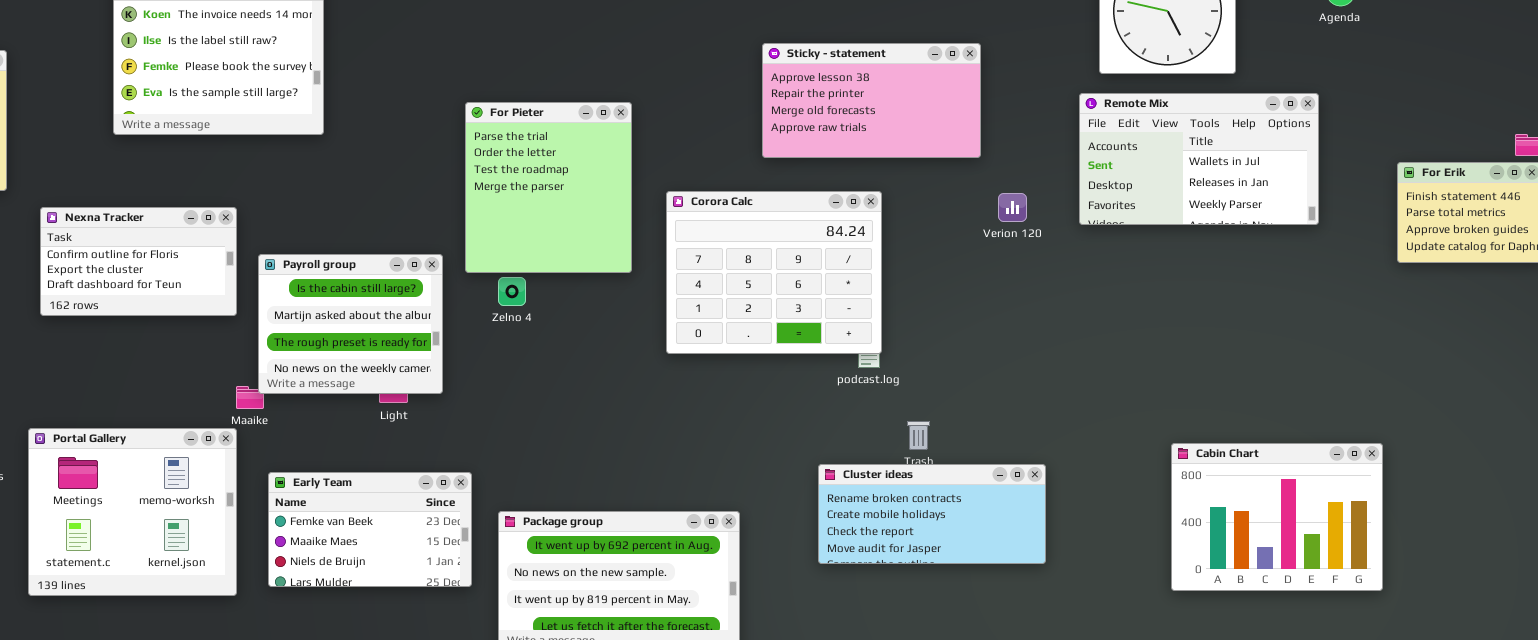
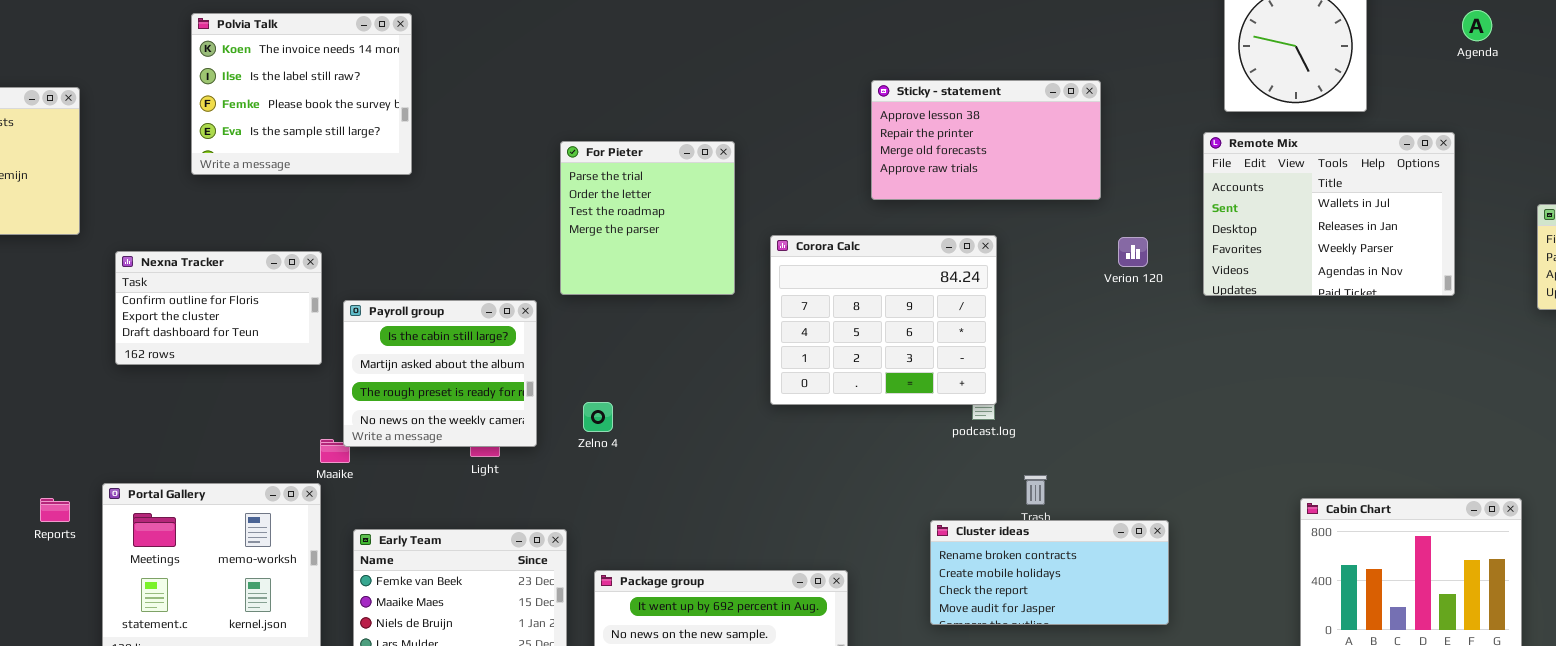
Remote Mix: [1079,93,1319,225] -> [1203,132,1455,296], resized
For Pieter: [465,102,632,273] -> [560,141,735,295], resized
Zelno 4: [498,277,526,306] -> [583,402,613,432], moved

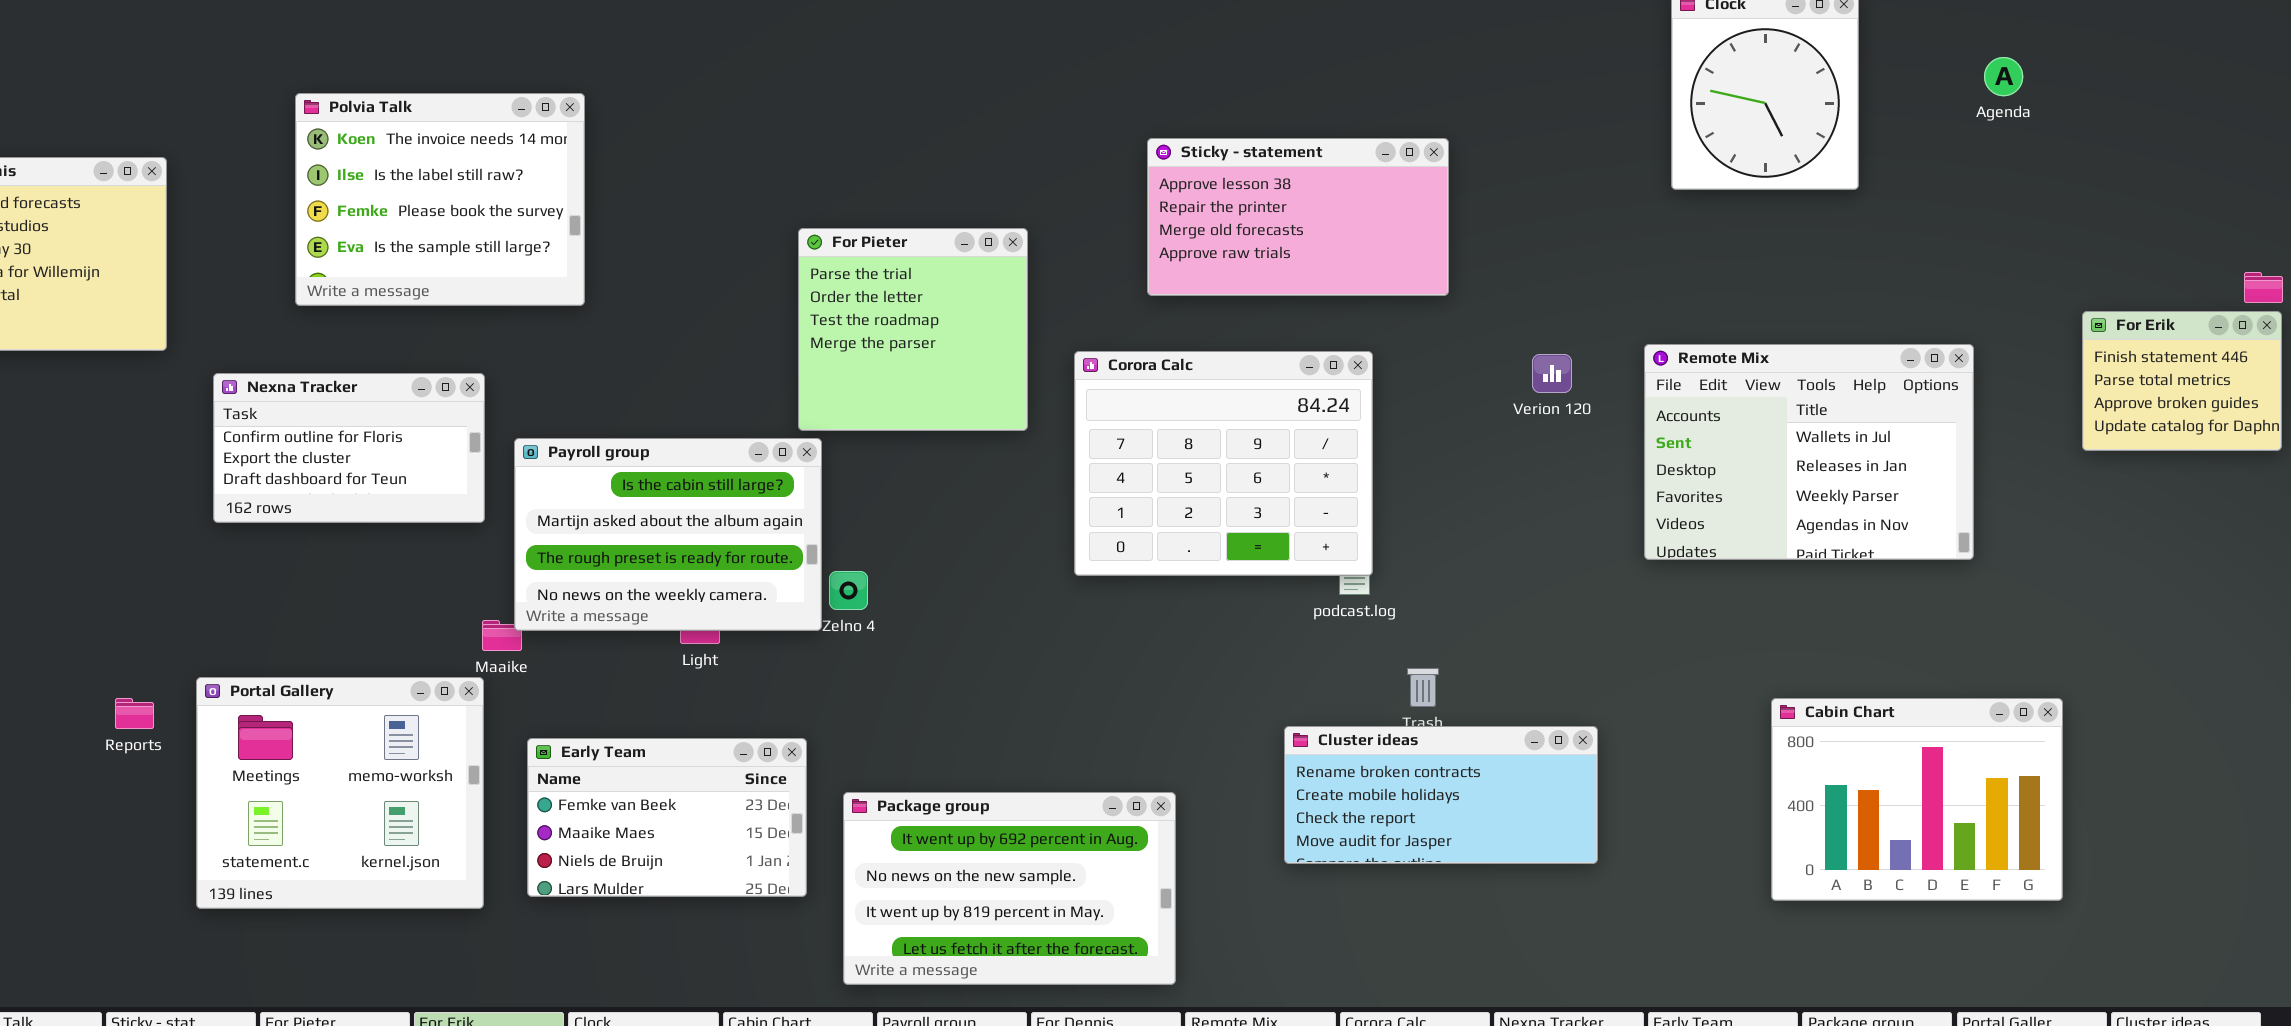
Polvia Talk: [191,13,412,175] -> [295,93,585,306], moved
Sticky - statement: [871,80,1101,200] -> [1147,138,1449,296], moved
Remote Mix: [1203,132,1455,296] -> [1644,344,1974,560], moved
Payroll group: [343,300,537,447] -> [514,438,822,631], resized

